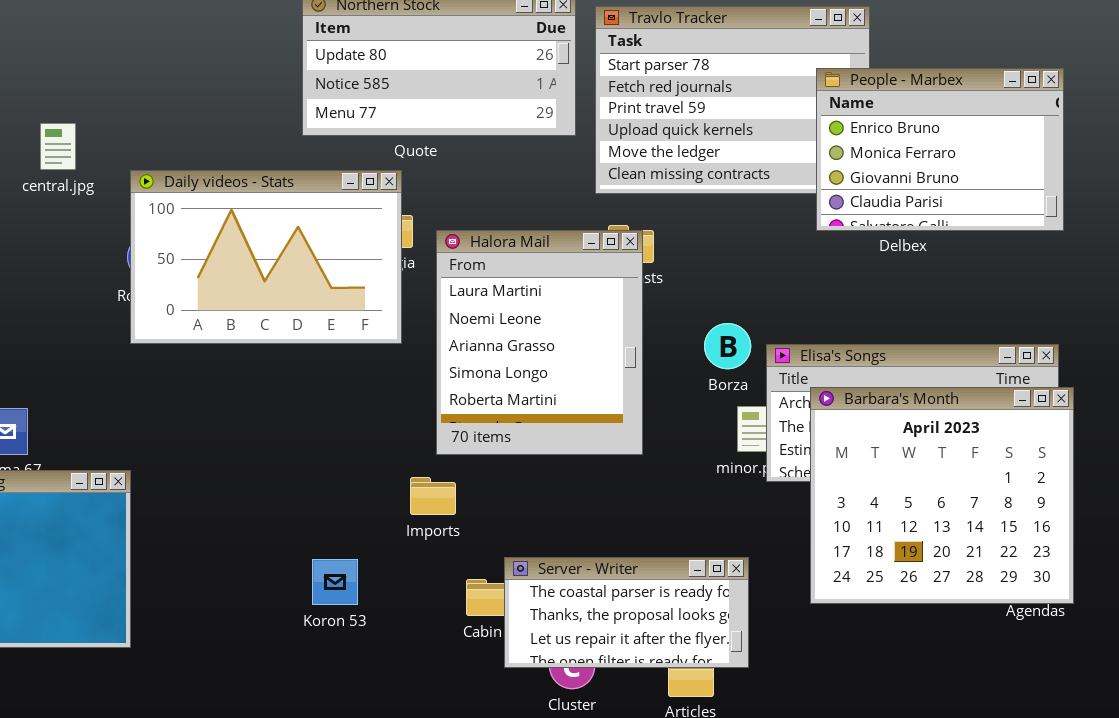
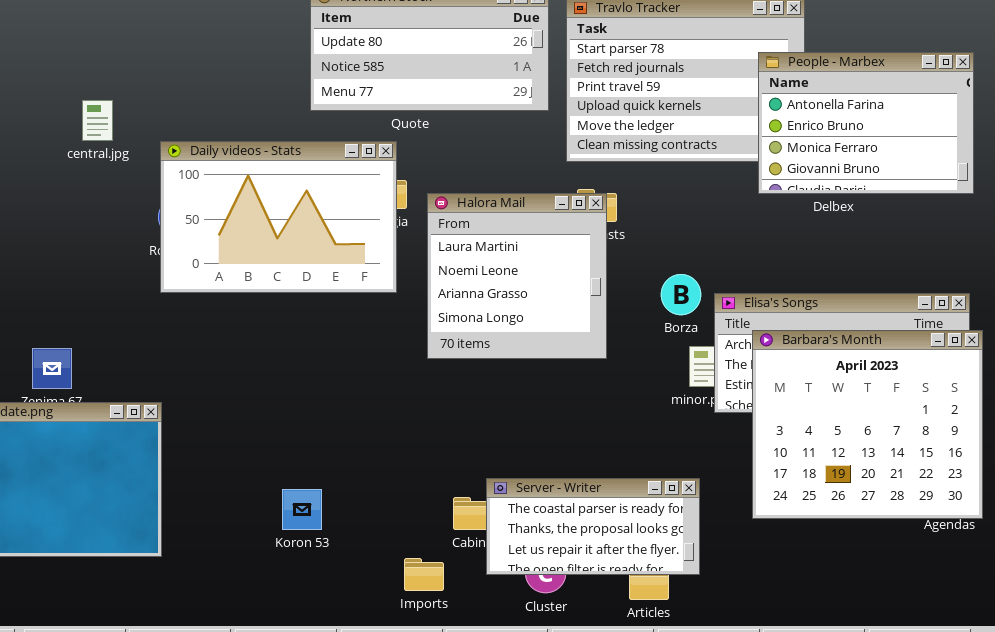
People - Marbex: [816,68,1064,231] -> [758,52,974,194], scrolled up 1 row
Halora Mail: [436,230,643,455] -> [427,193,607,359], resized
Imports: [410,477,456,515] -> [404,558,444,591], moved
Koron 53: [312,559,358,605] -> [282,489,322,530], moved

